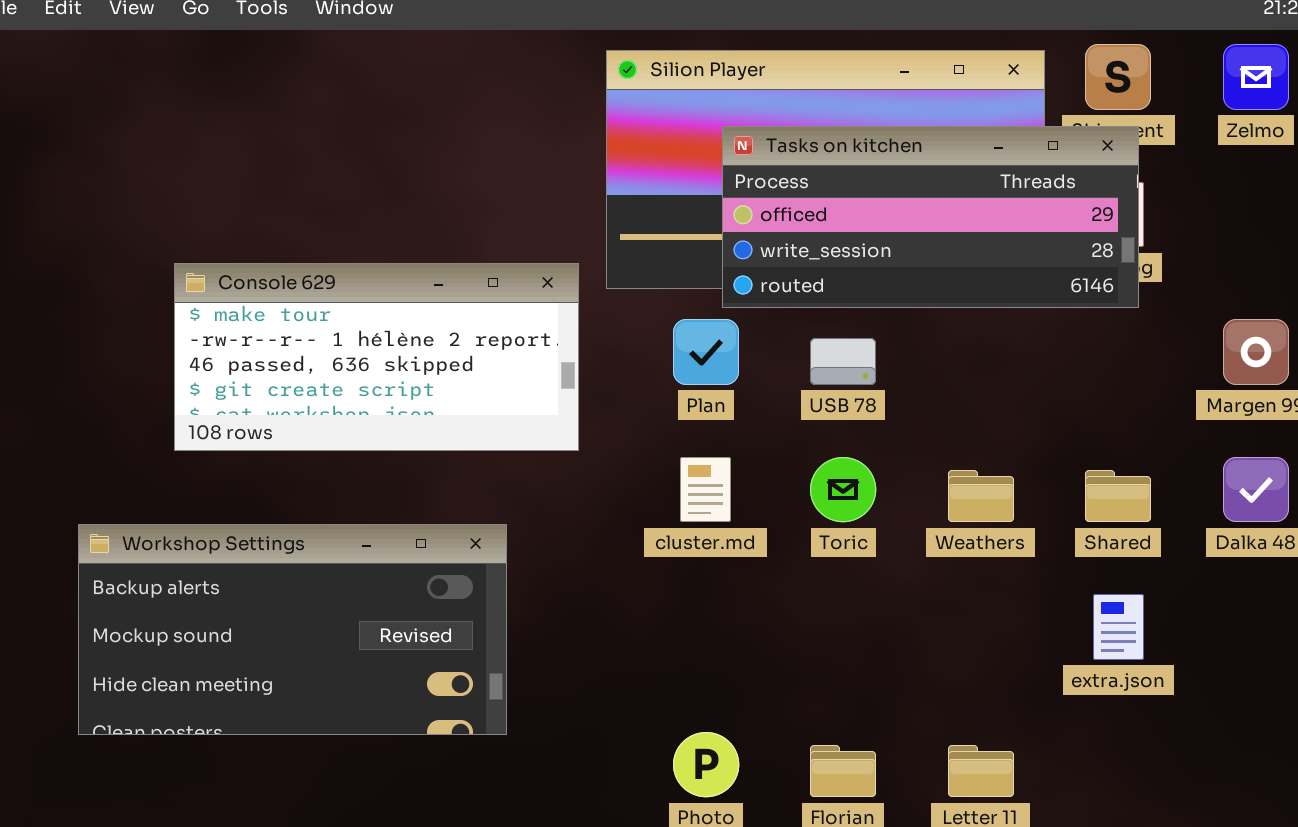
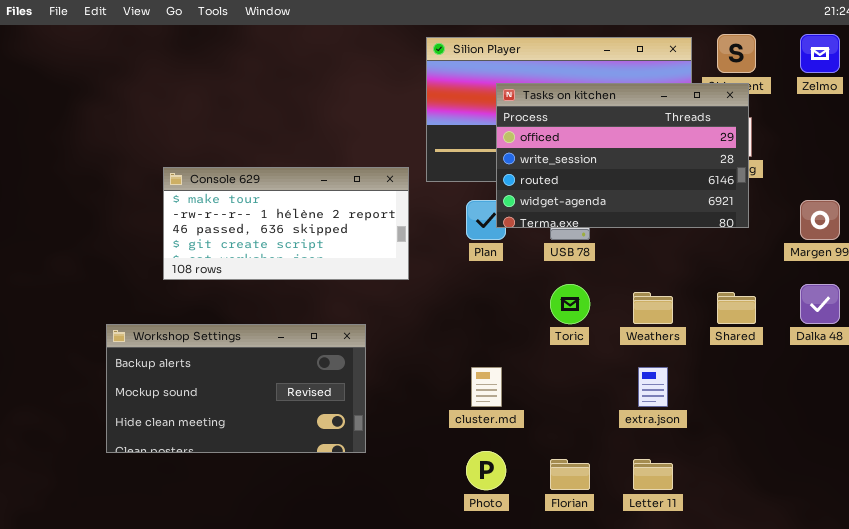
Tasks on kitchen: [722,126,1139,308] -> [496,83,749,228], resized
cluster.md: [680,457,731,522] -> [471,367,502,407], moved
extra.json: [1093,594,1144,660] -> [638,367,668,407], moved

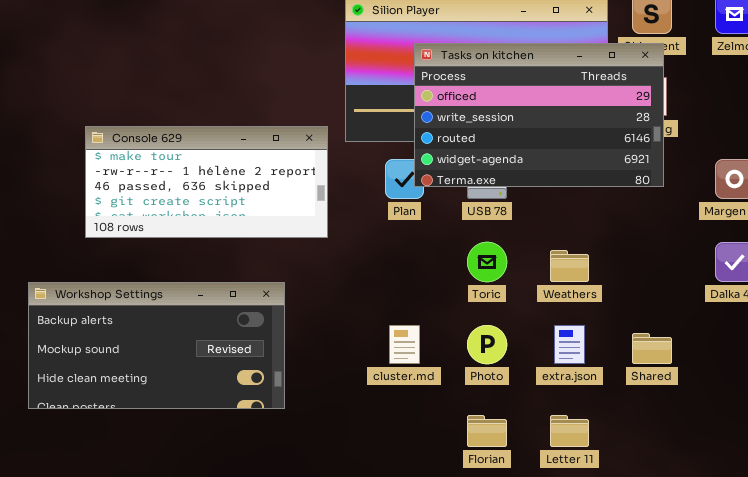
Shared: [717,292,756,324] -> [632,333,672,364], moved
Photo: [466,451,506,490] -> [467,325,507,364], moved

